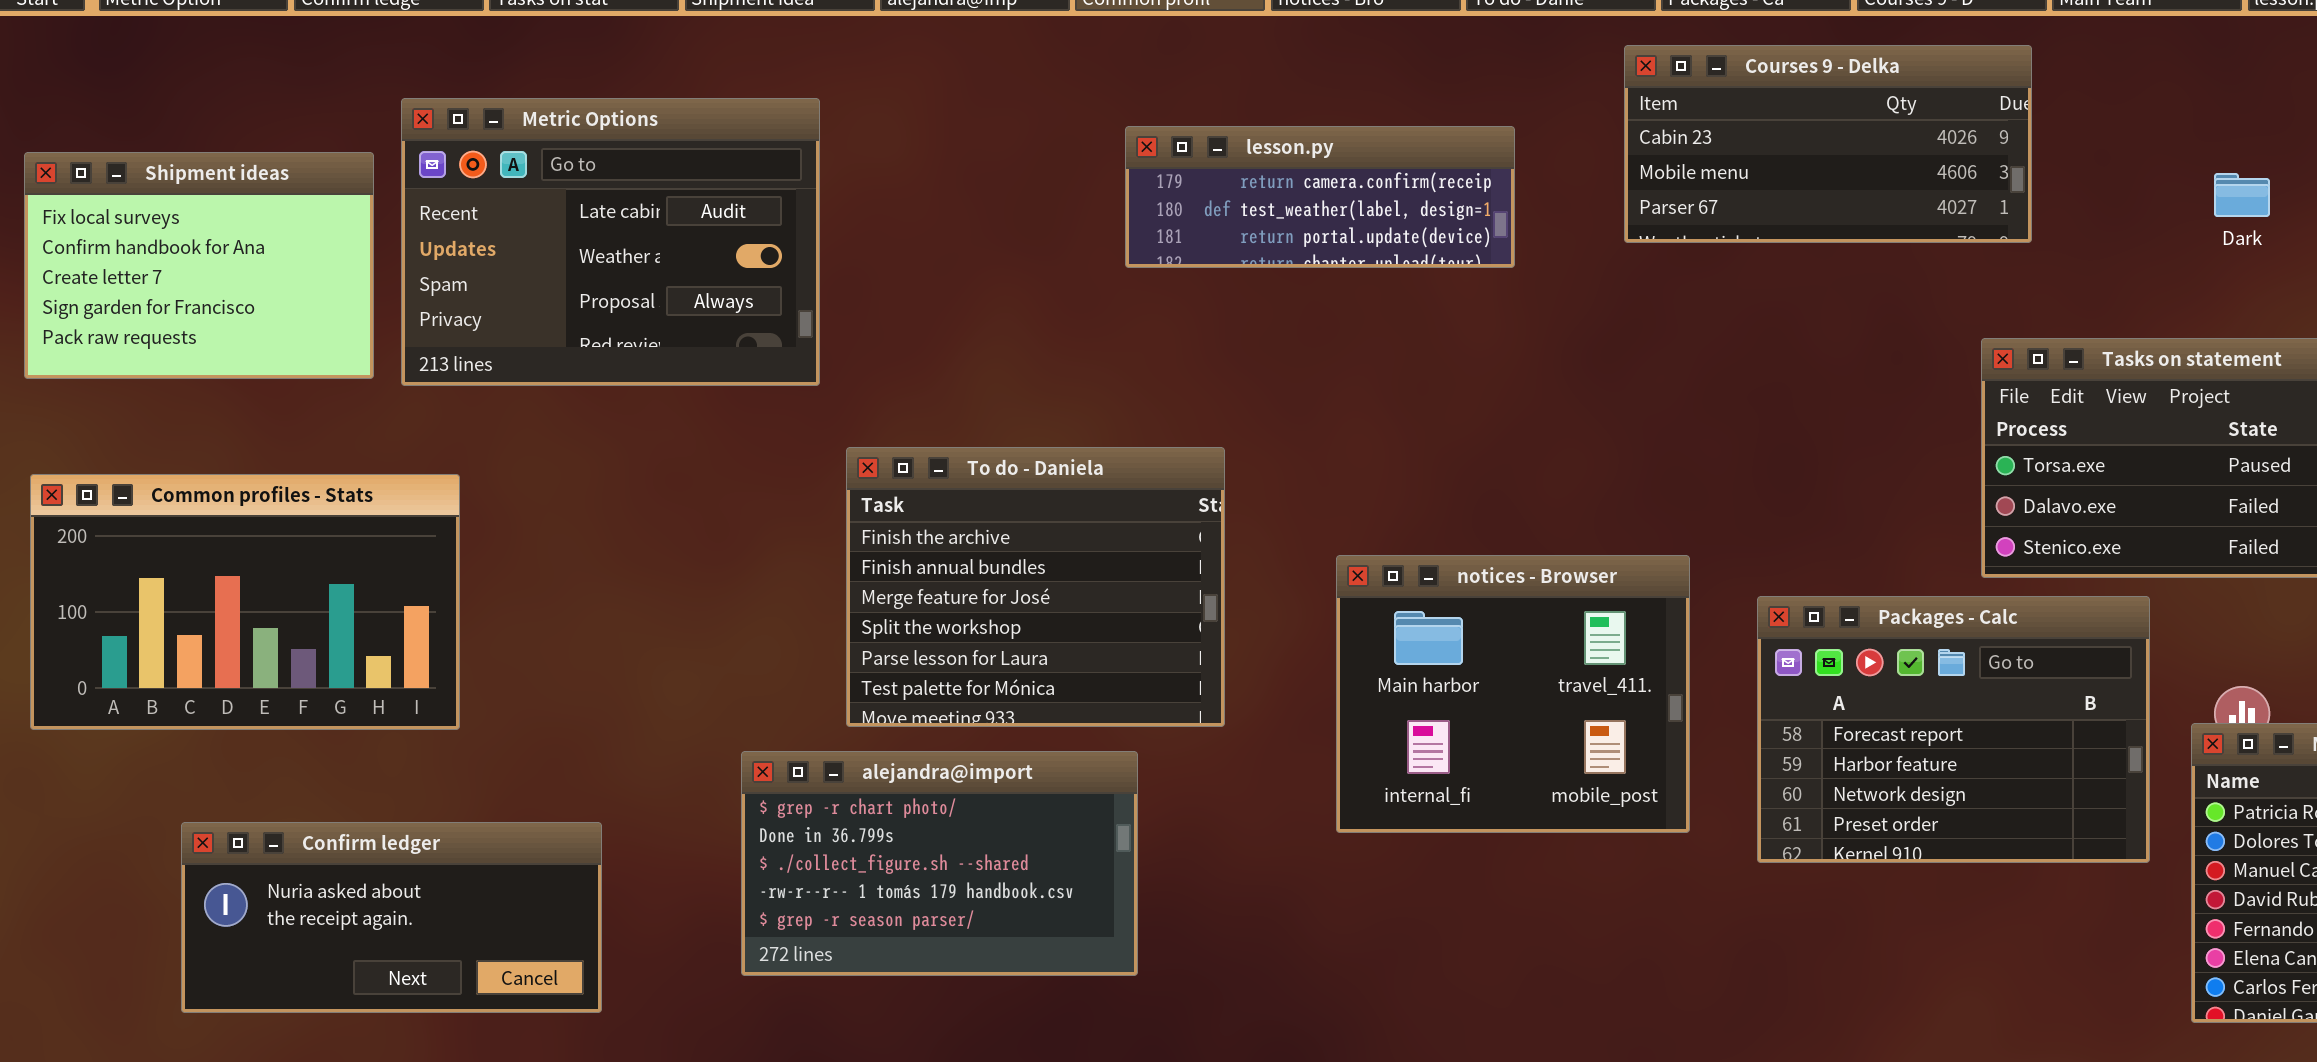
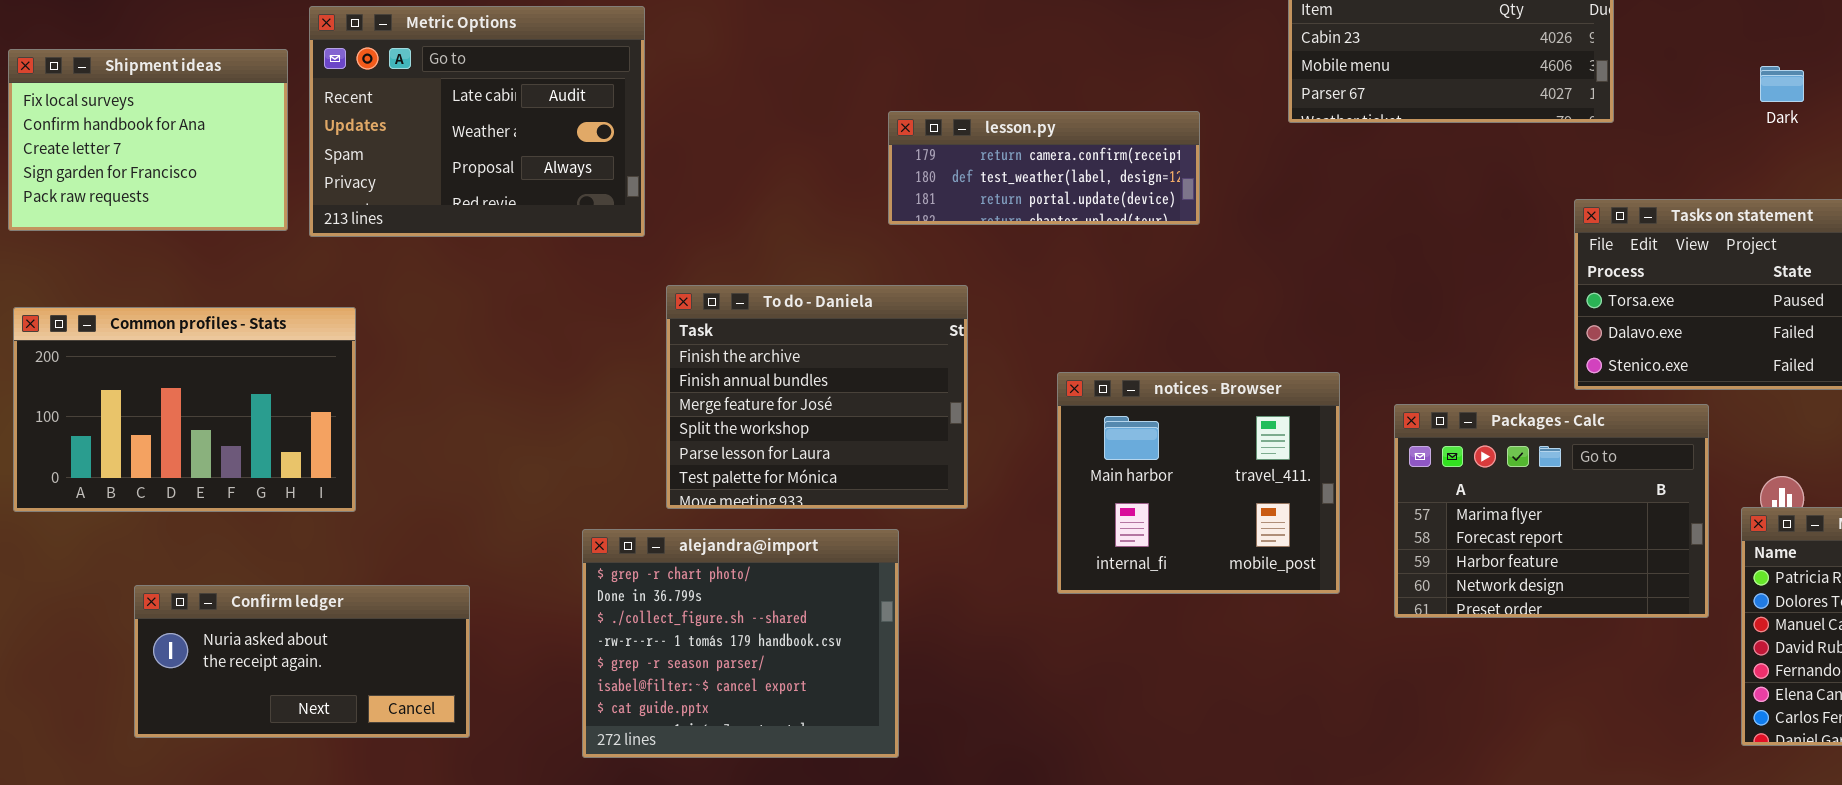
lesson.py: [1125,126,1515,268] -> [888,111,1200,225], moved
Packages - Calc: [1757,596,2150,863] -> [1394,404,1709,618], scrolled up 1 row
alejandra@import: [741,751,1138,976] -> [582,529,899,758], resized

